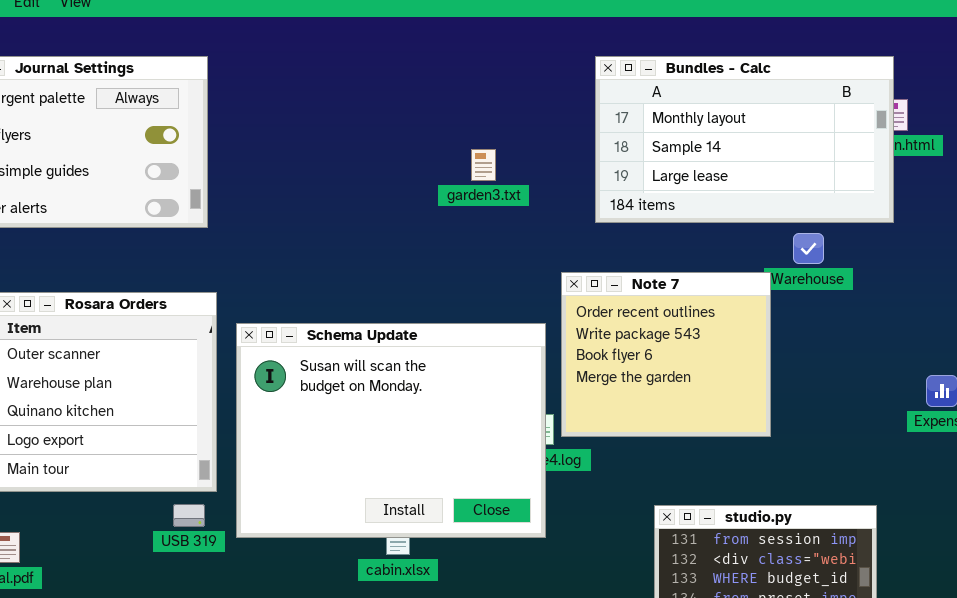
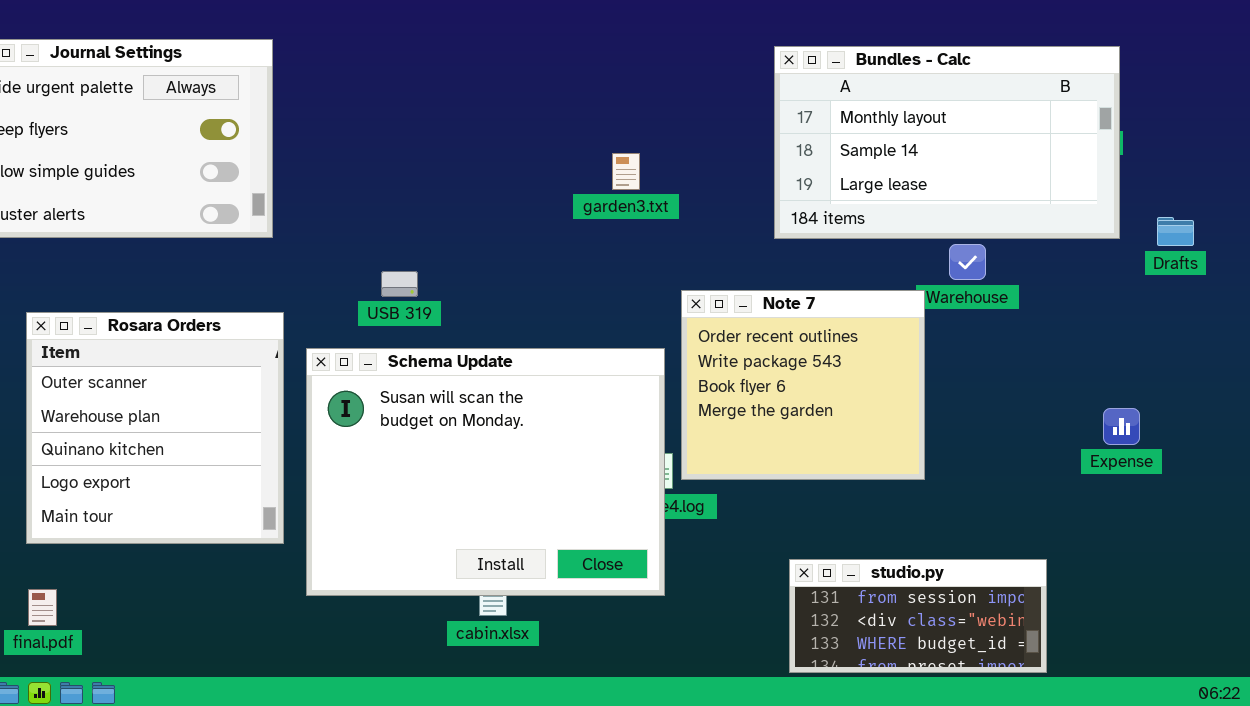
Bundles - Calc: [595,56,894,223] -> [774,46,1120,239], moved
garden3.txt: [471,149,496,181] -> [612,153,640,190], moved
USB 319: [173,504,205,527] -> [381,271,418,297], moved

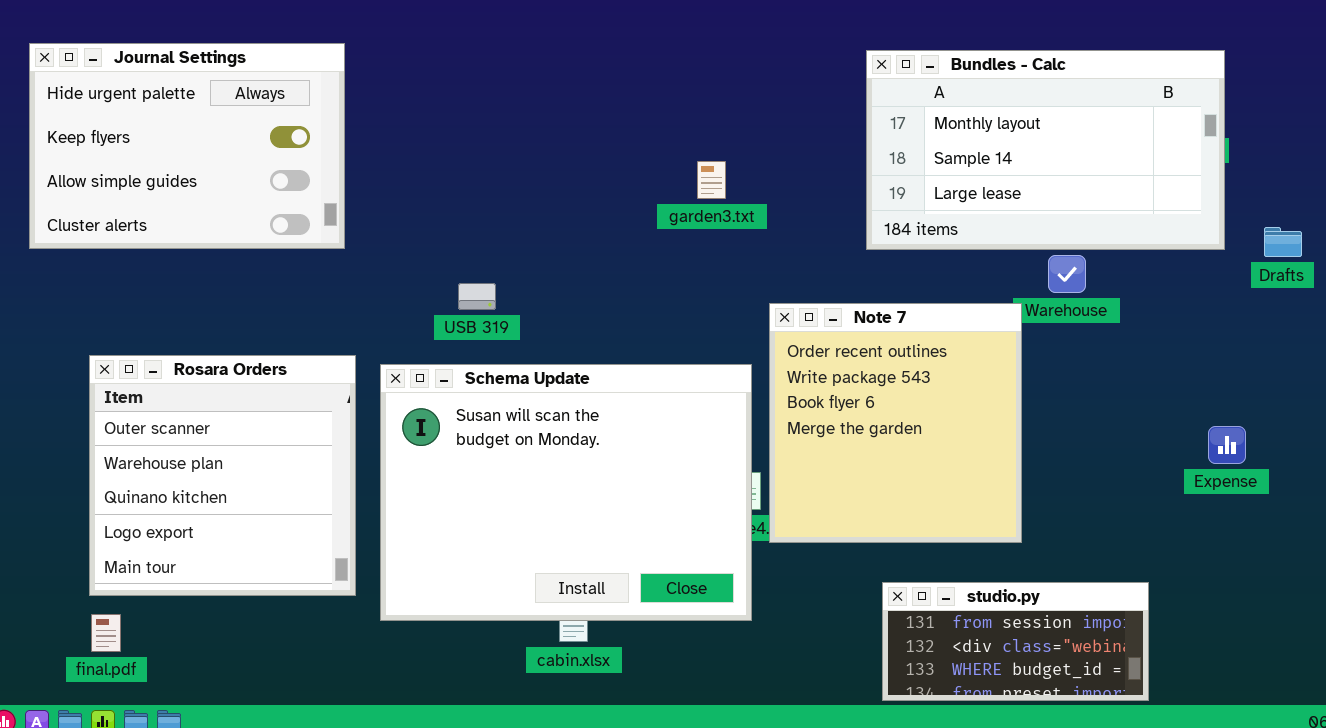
Note 7: [681,290,925,480] -> [769,303,1022,543], resized
Rosara Orders: [26,312,284,544] -> [89,355,356,596], moved

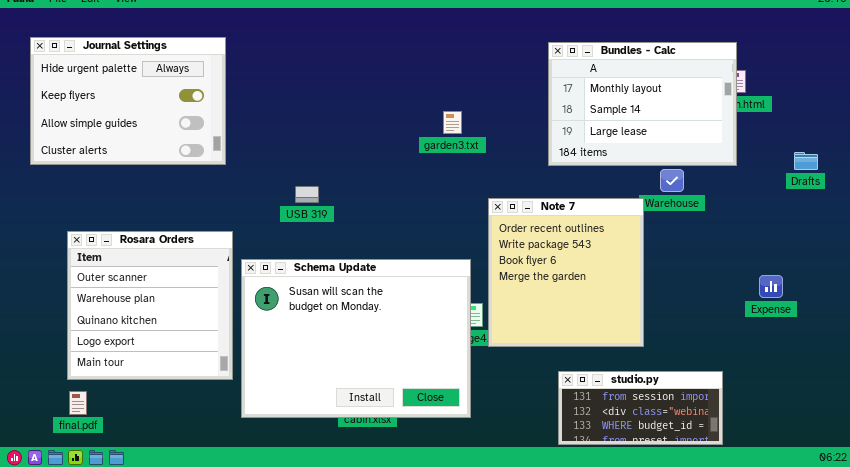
Bundles - Calc: [866,50,1225,250] -> [548,42,737,166], resized
Schema Update: [380,364,752,621] -> [241,259,471,418], moved

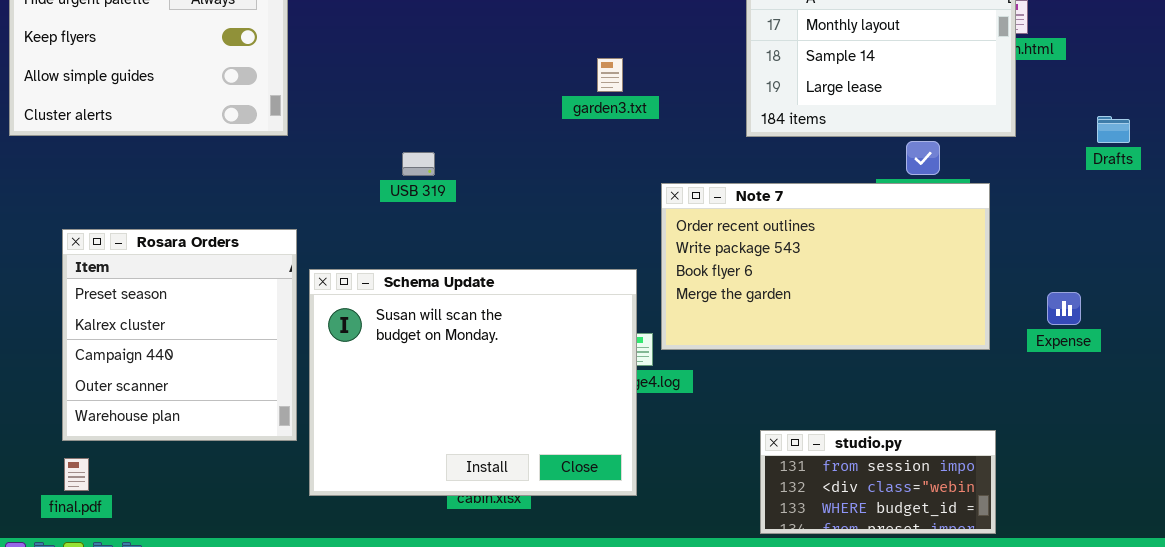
USB 319: [295,186,319,203] -> [402,152,435,176], moved
Note 7: [488,198,644,347] -> [661,183,990,350], resized
Rosara Orders: [67,231,233,380] -> [62,229,297,441], scrolled up 3 rows

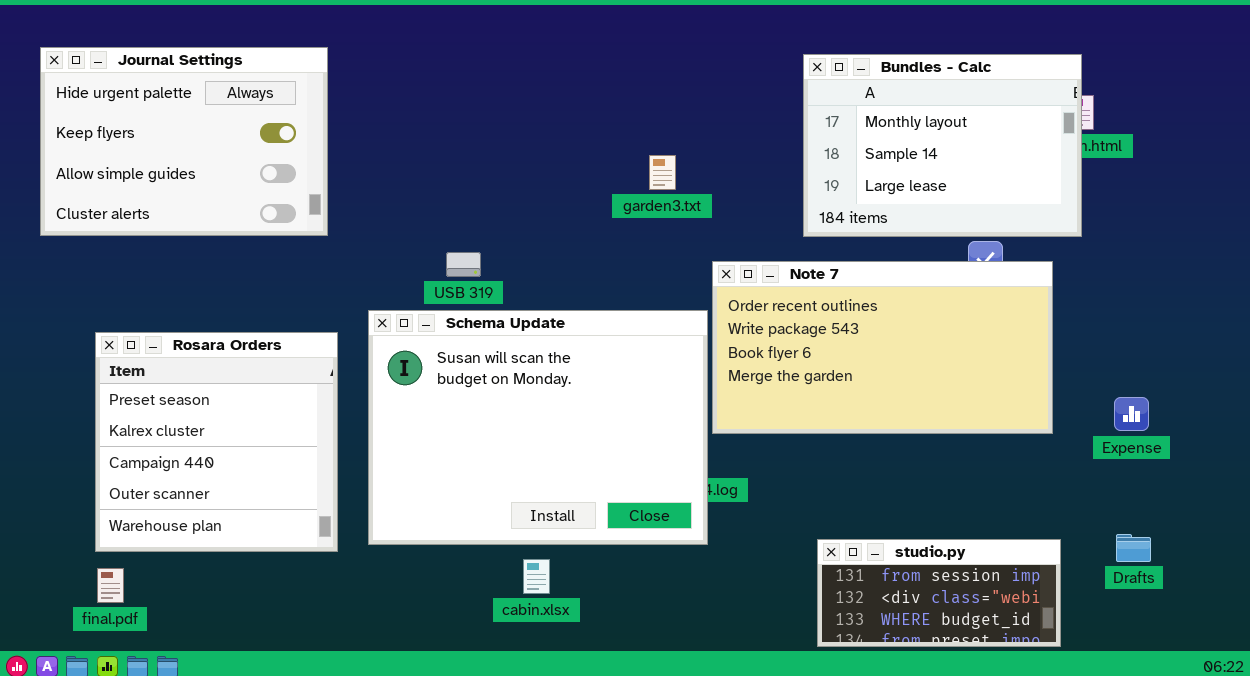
Drafts: [1097,116,1130,143] -> [1116,534,1151,562], moved
Note 7: [661,183,990,350] -> [712,261,1053,434], moved
Schema Update: [309,269,637,496] -> [368,310,708,545], moved

